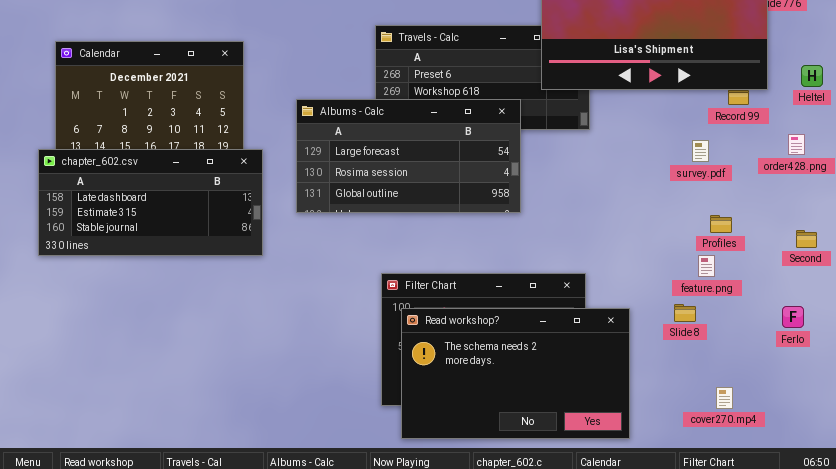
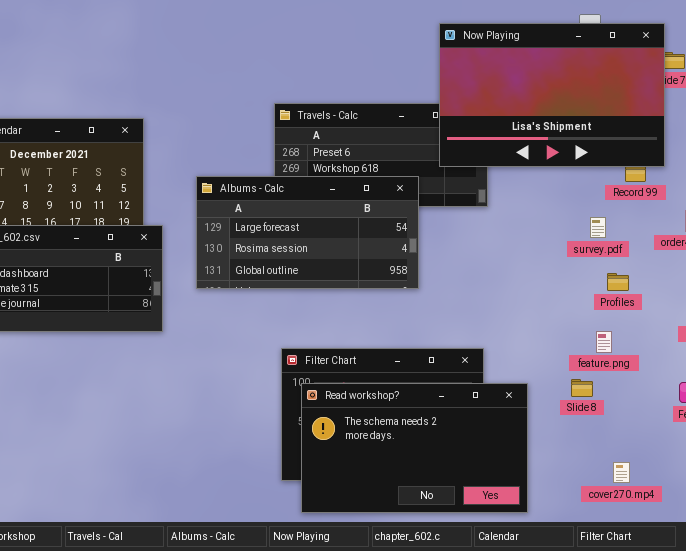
Profiles: [710,215,732,233] -> [607,273,629,291], moved

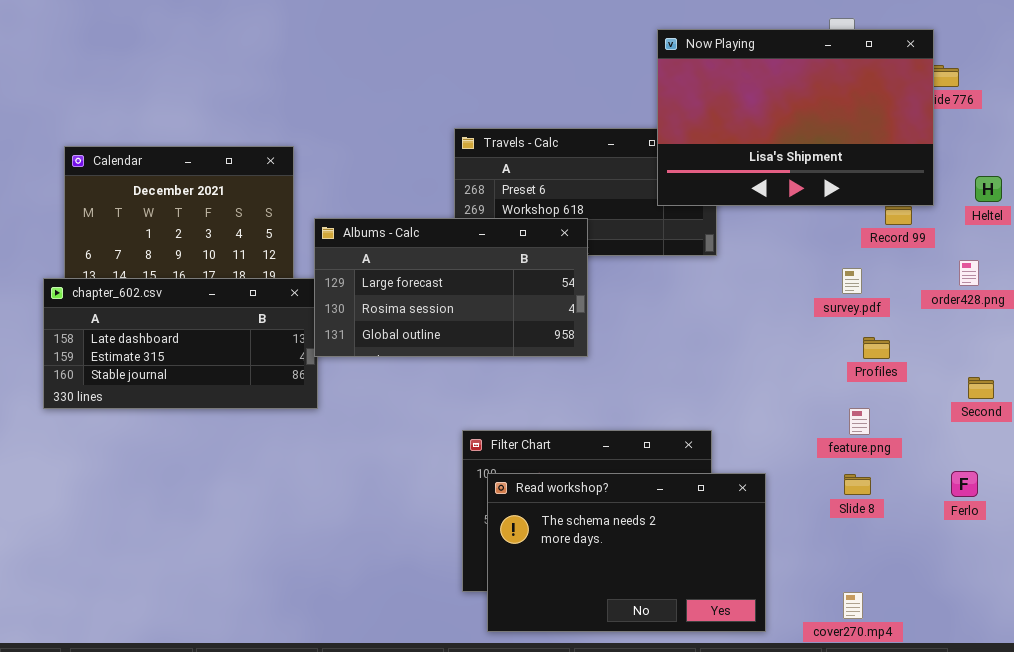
Albums - Calc: [196,176,419,289] -> [314,218,588,357], moved
Slide 8: [571,379,593,397] -> [844,474,871,495], moved
cover270.mp4: [613,462,630,483] -> [843,592,863,619], moved

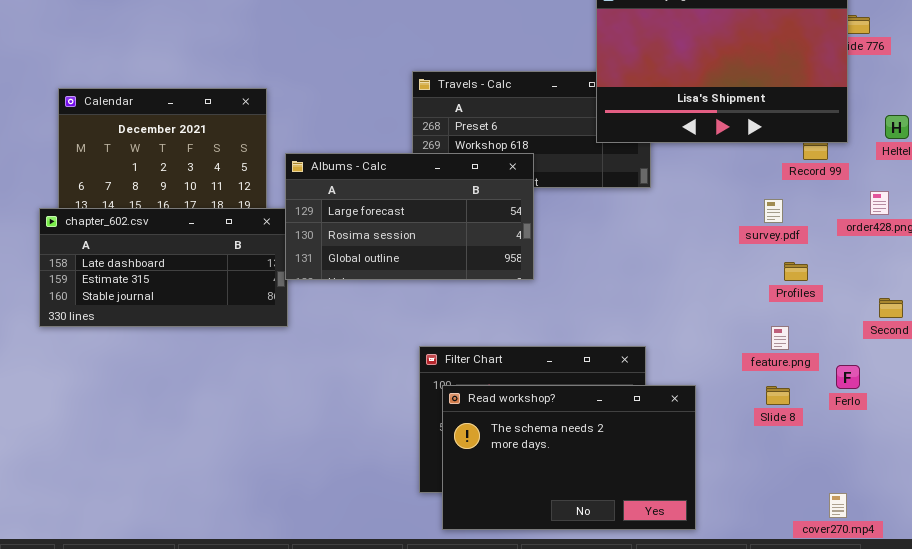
Ferlo: [951,471,978,497] -> [836,365,860,389], moved
cover270.mp4: [843,592,863,619] -> [829,493,847,518], moved

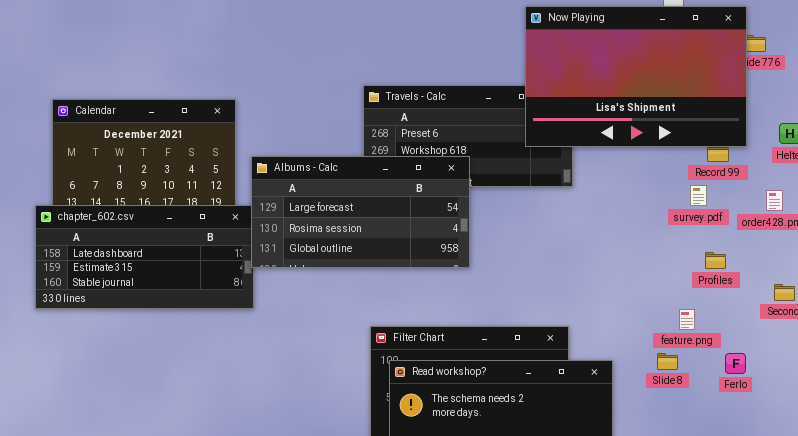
survey.pdf: [764,199,783,223] -> [690,185,707,206], moved
Profiles: [784,262,808,281] -> [705,252,726,269], moved
Ferlo: [836,365,860,389] -> [725,353,746,374], moved
Slide 8: [766,386,790,405] -> [657,353,678,370], moved

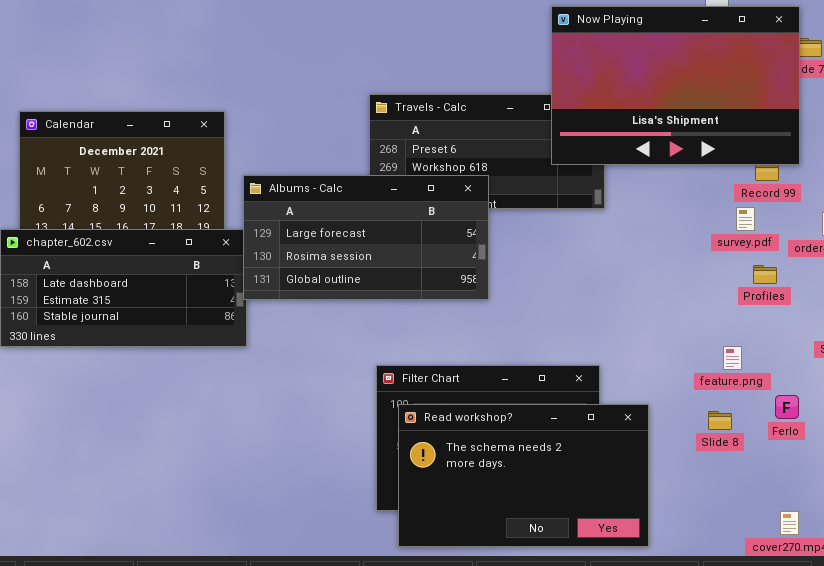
Profiles: [705,252,726,269] -> [753,265,777,284], moved
Slide 8: [657,353,678,370] -> [708,411,732,430], moved

